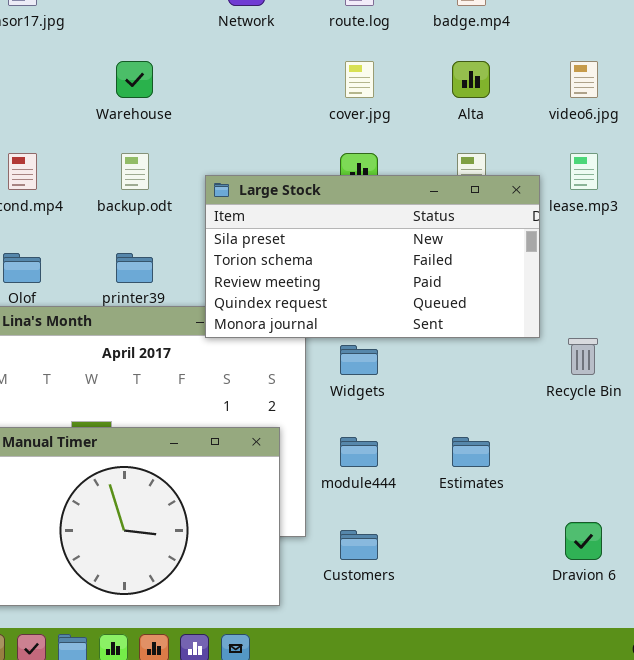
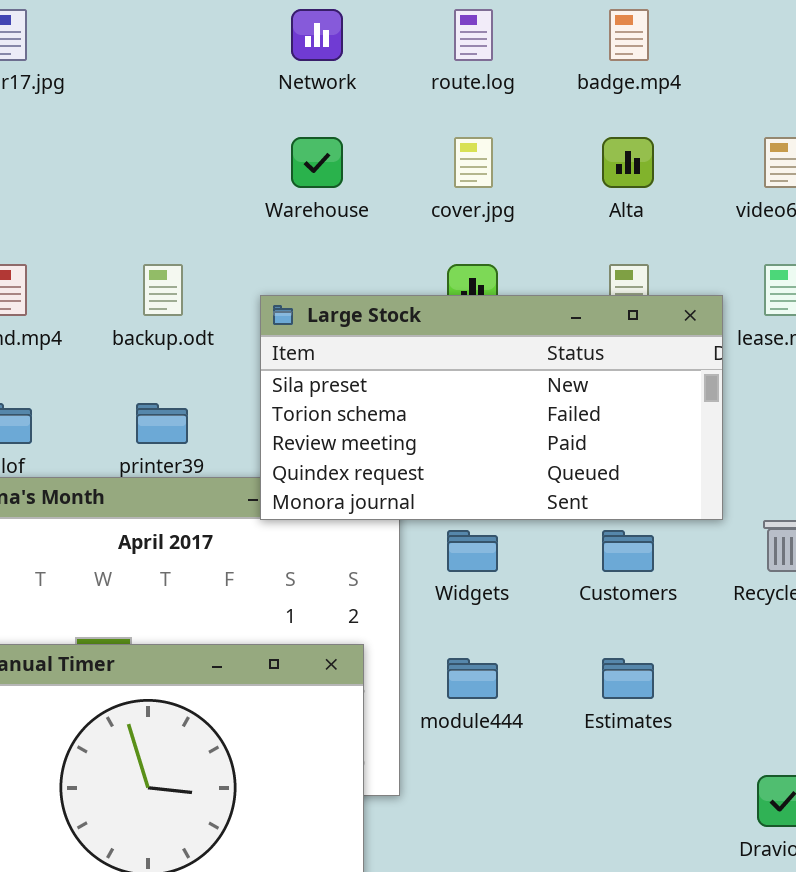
Warehouse: [116,61,153,98] -> [291,137,343,188], moved
Customers: [340,530,378,560] -> [602,530,654,572], moved

